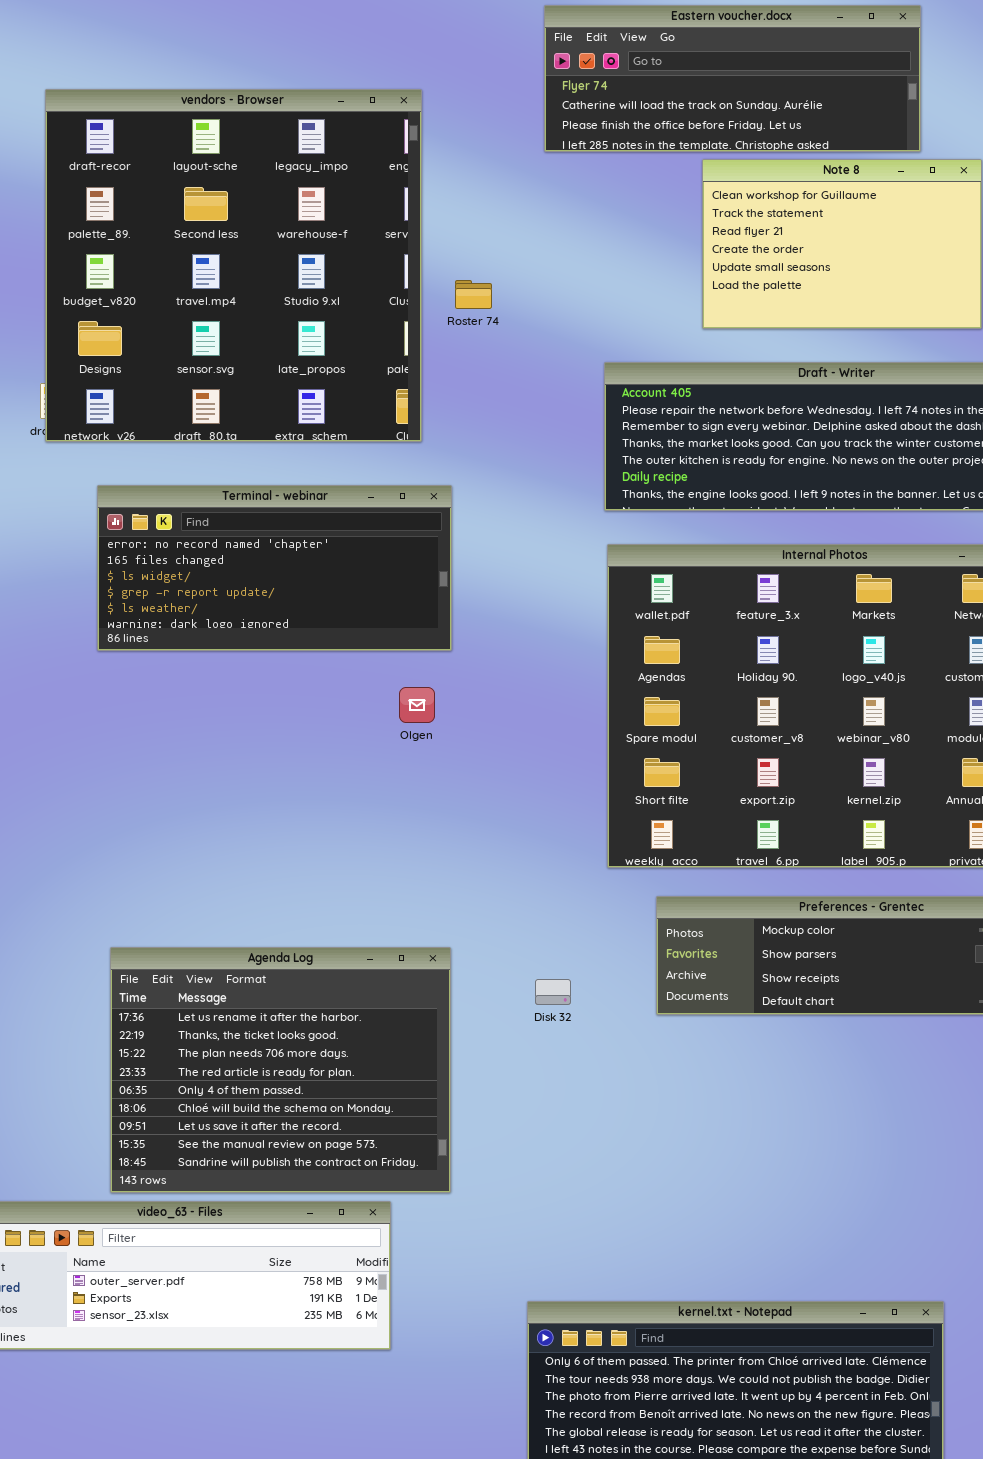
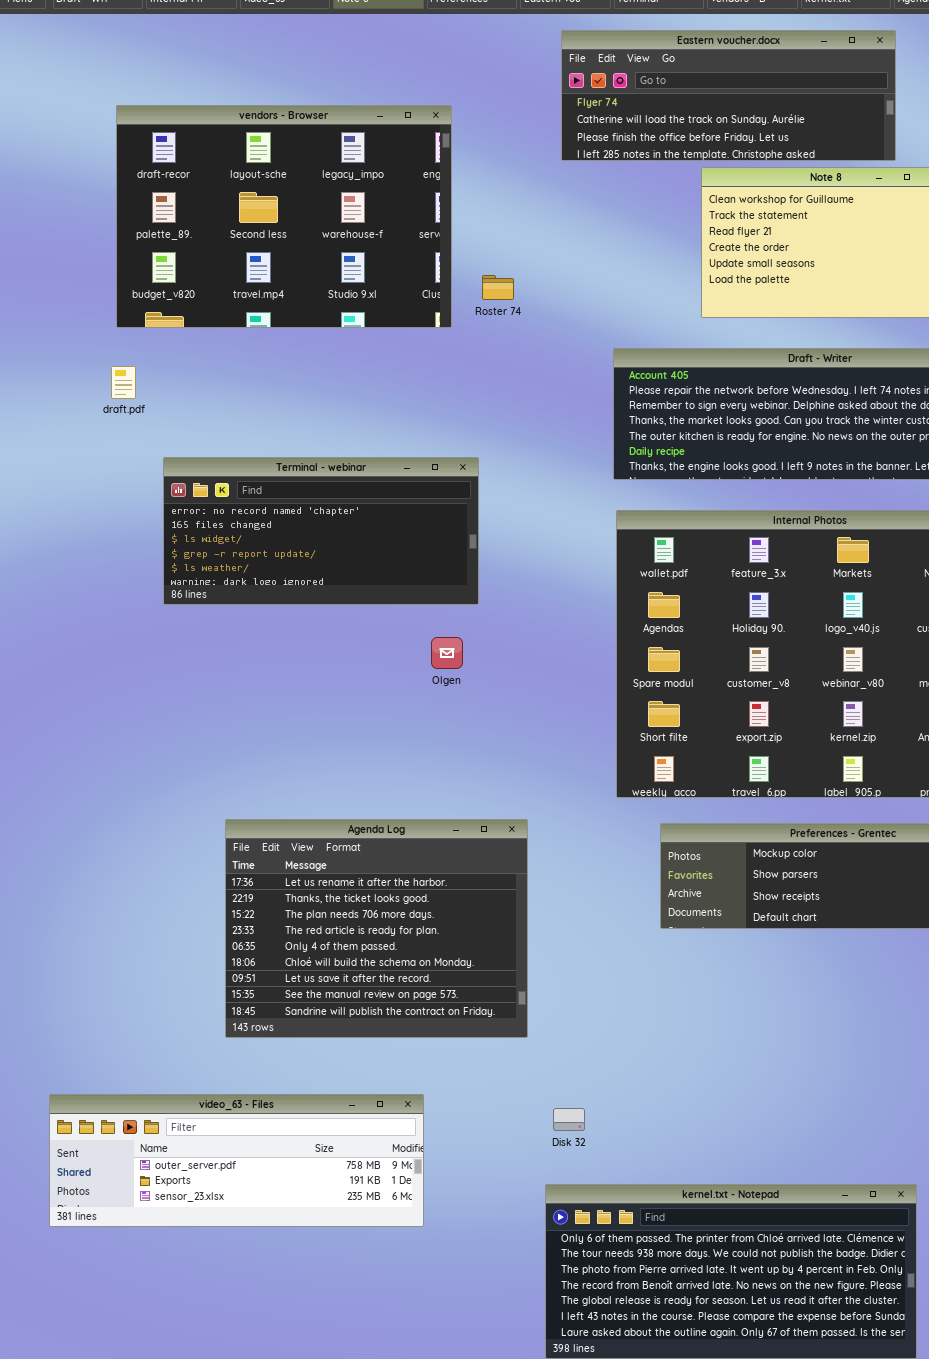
vendors - Browser: [45,89,422,442] -> [116,105,452,328], resized
Agenda Log: [110,947,451,1193] -> [225,819,528,1038], moved
Disk 32: [535,979,571,1005] -> [553,1108,585,1131], moved

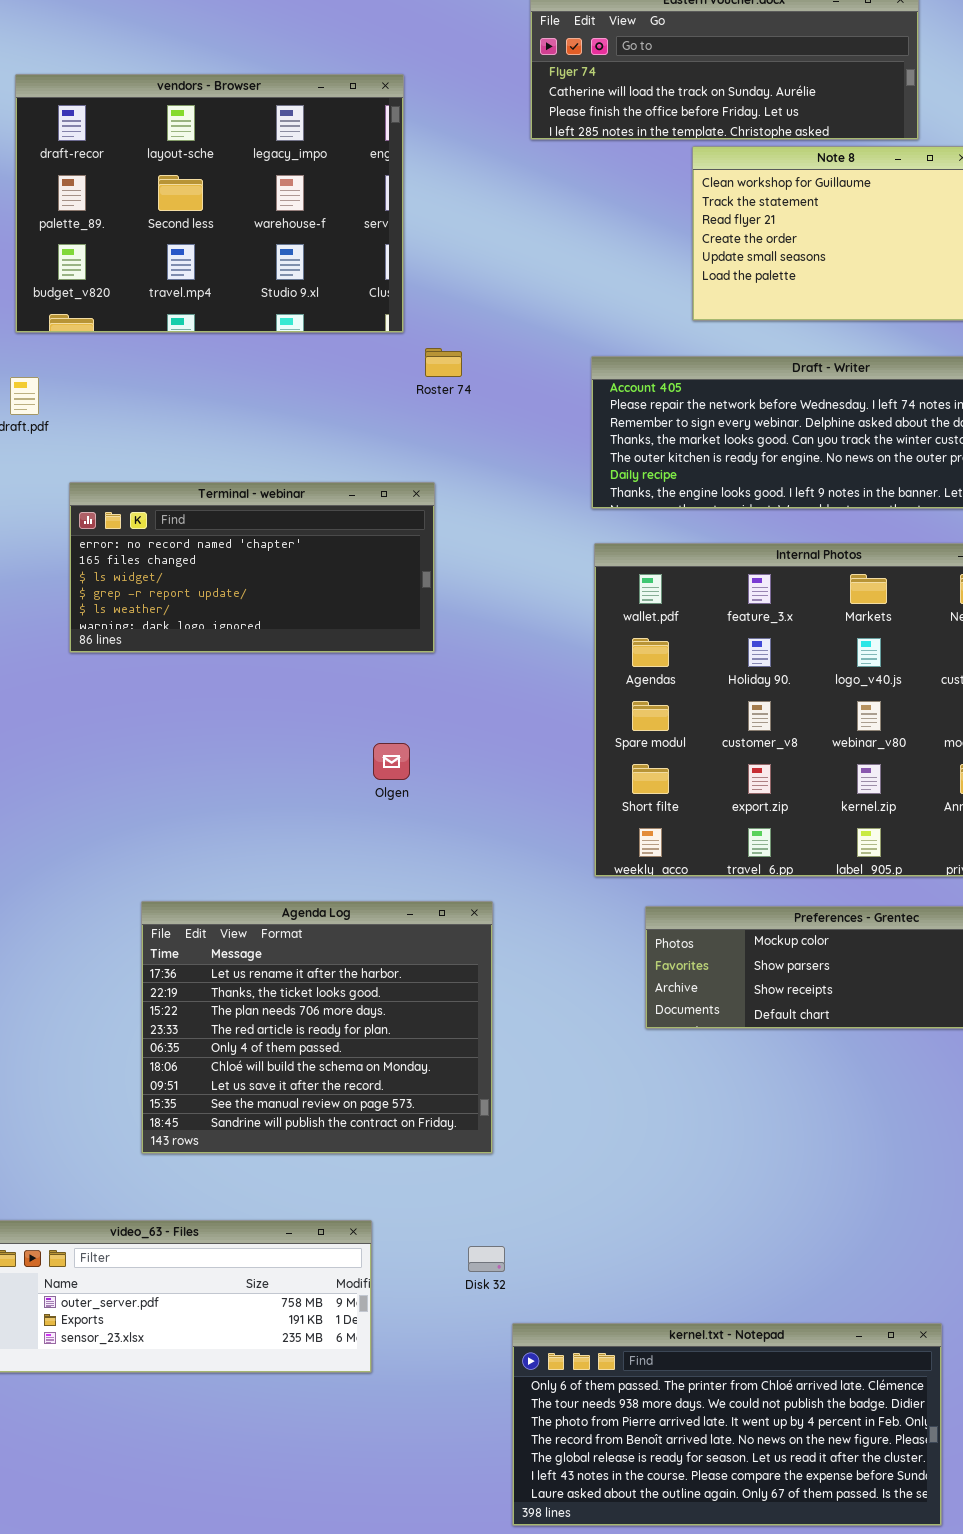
Roster 74: [482,275,514,300] -> [425,348,462,377], moved
Olgen: [431,637,463,669] -> [373,743,410,780], moved
Disk 32: [553,1108,585,1131] -> [468,1246,505,1272], moved

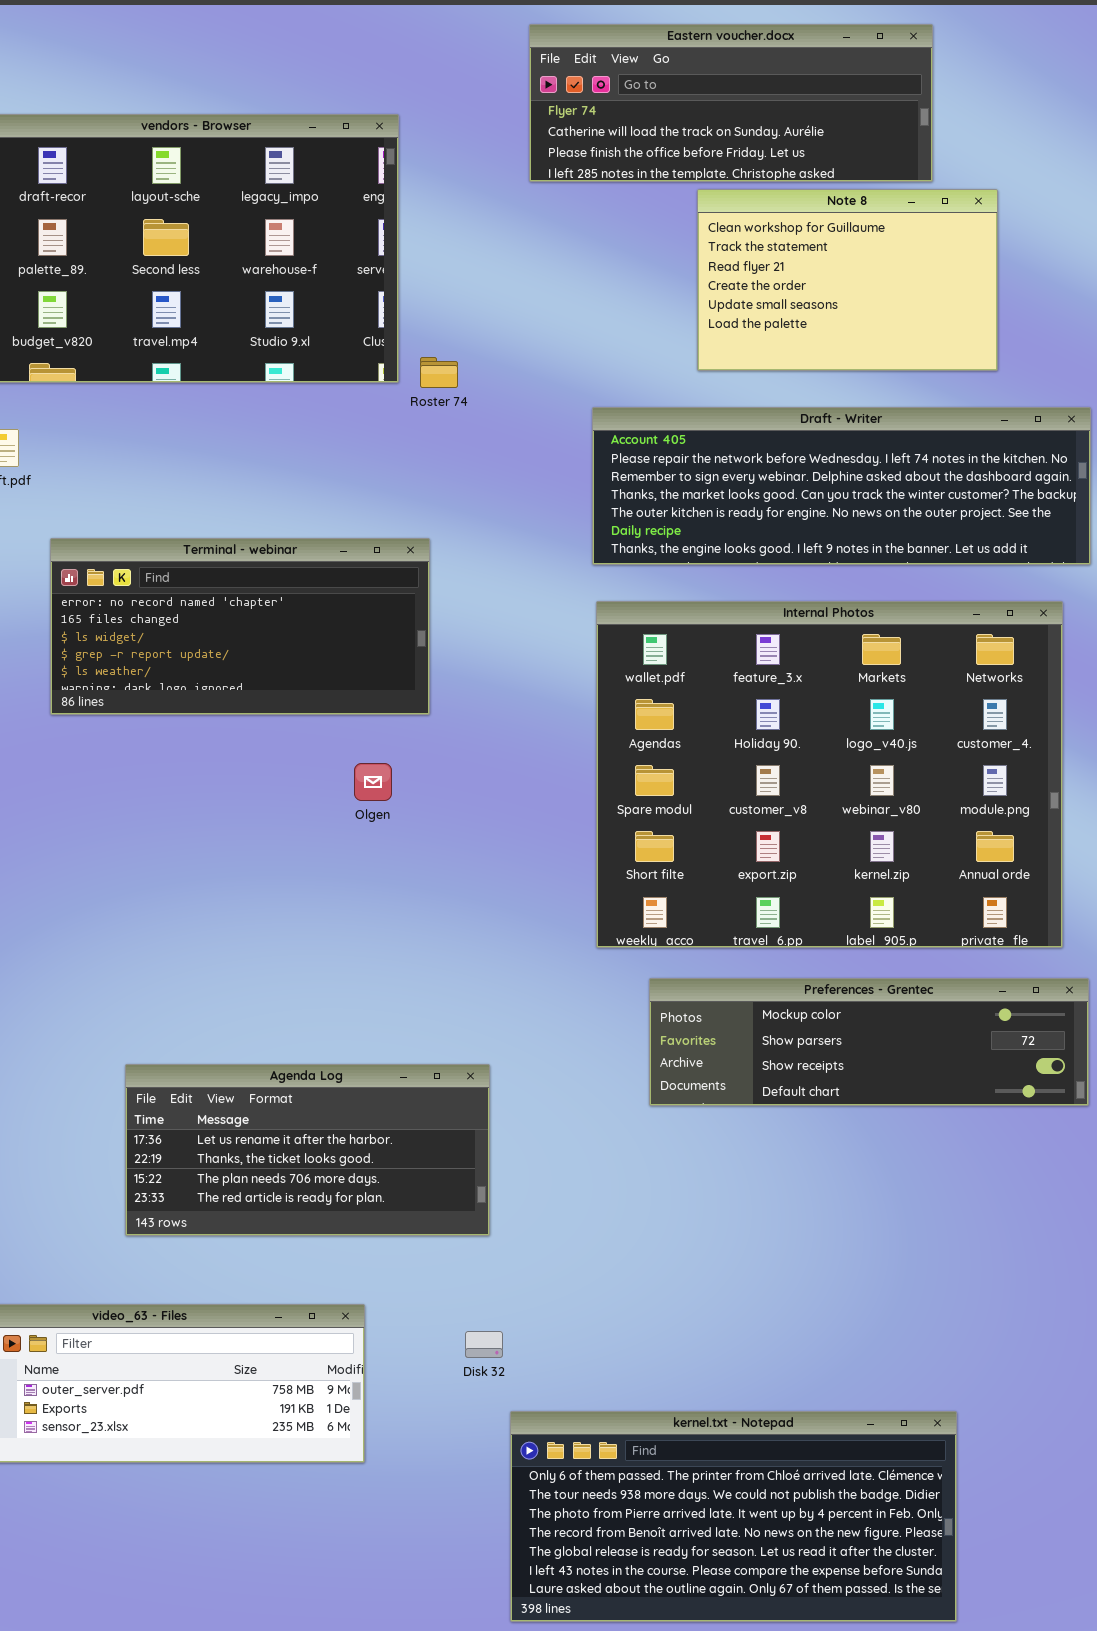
Roster 74: [425,348,462,377] -> [420,357,458,388], moved
Olgen: [373,743,410,780] -> [354,763,392,801], moved
Agenda Log: [141,901,493,1154] -> [125,1064,490,1236], resized

